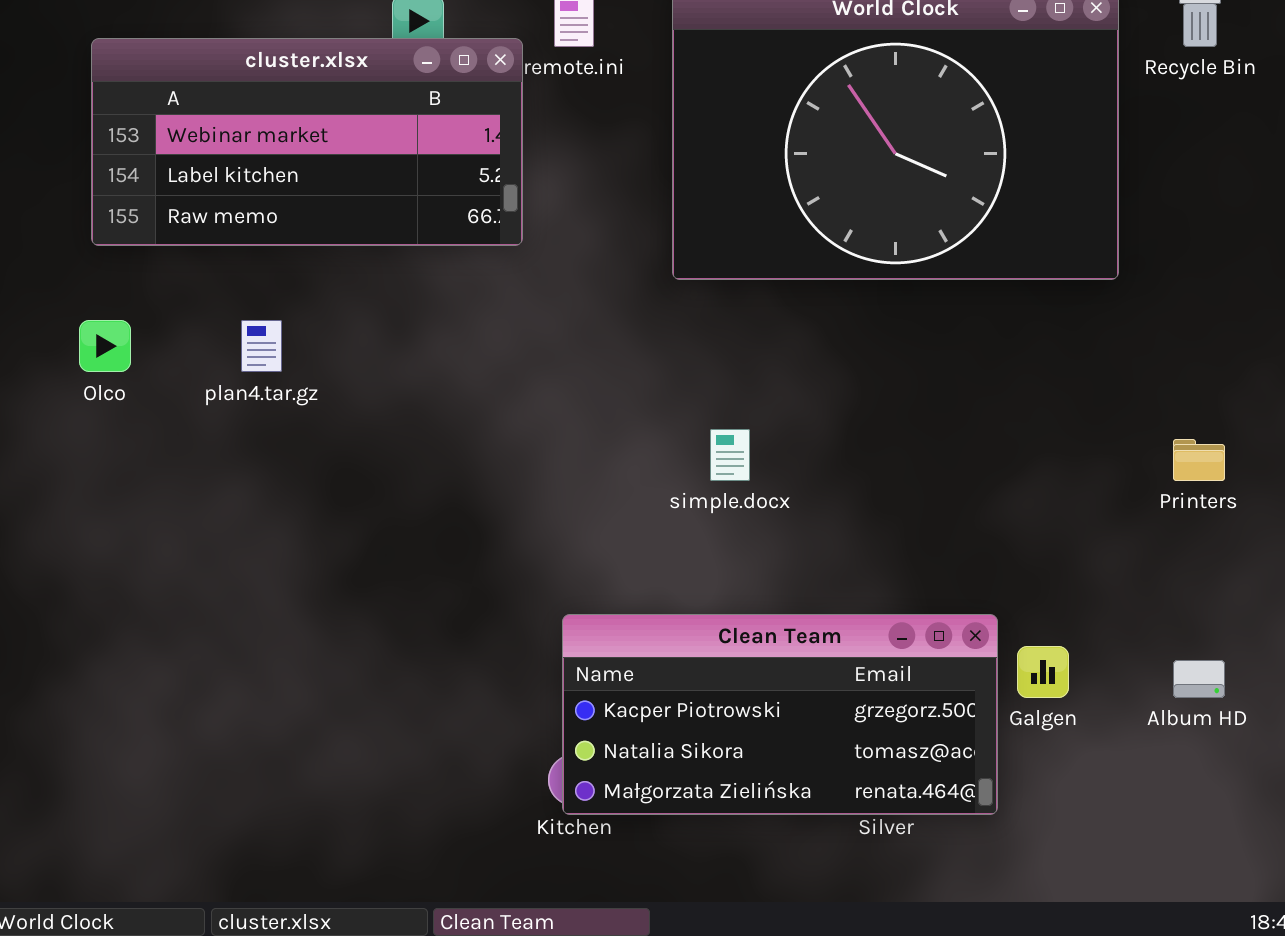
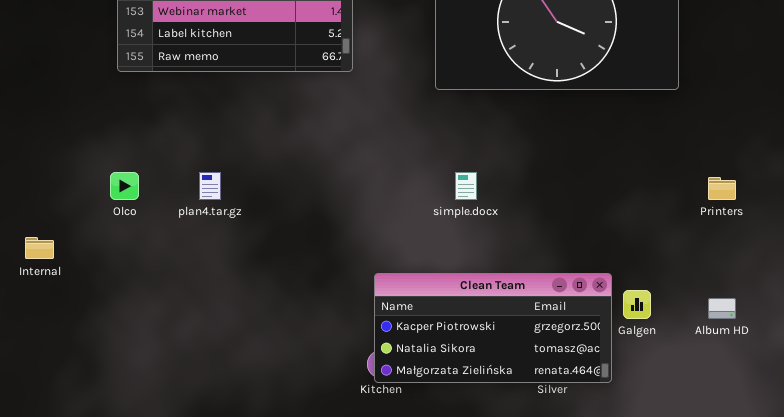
Olco: [79,320,131,372] -> [110,172,139,200], moved
plan4.tar.gz: [241,320,282,372] -> [199,172,221,200], moved

